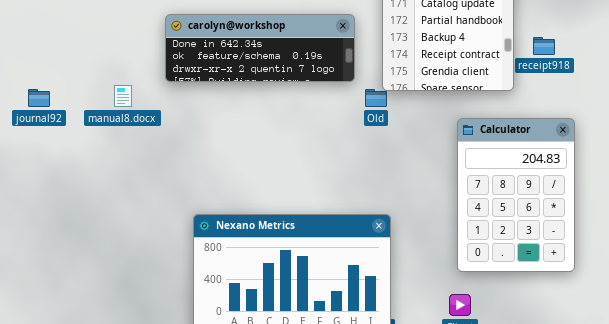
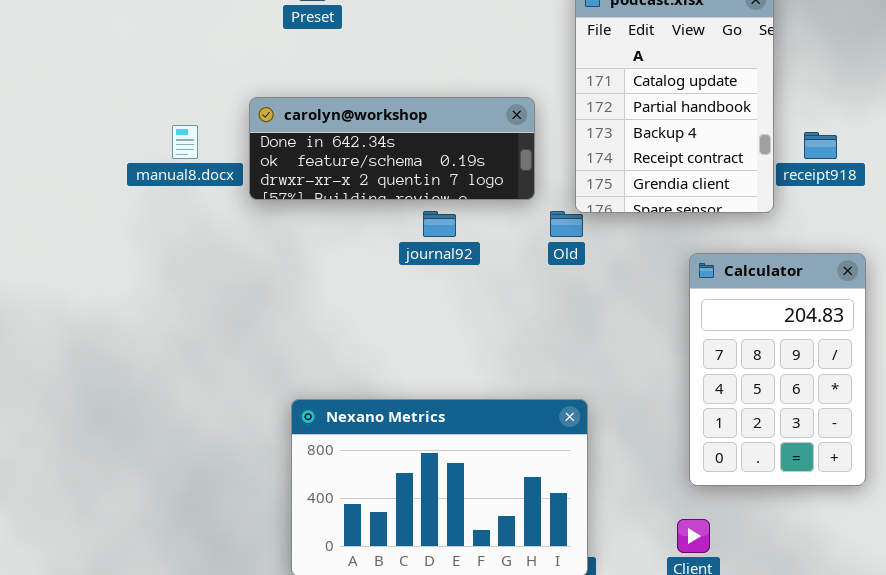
manual8.docx: [114,85,132,107] -> [172,125,198,159], moved
journal92: [28,89,50,107] -> [423,211,456,237], moved

